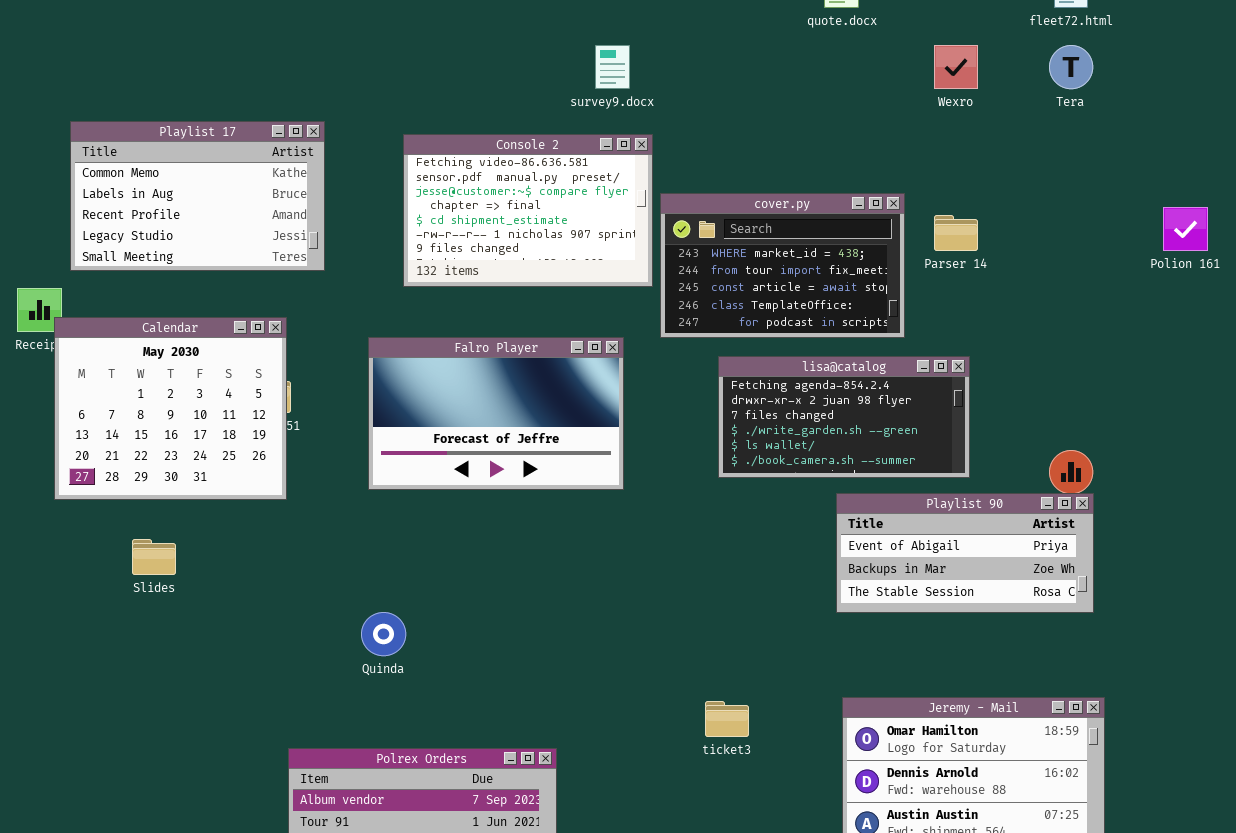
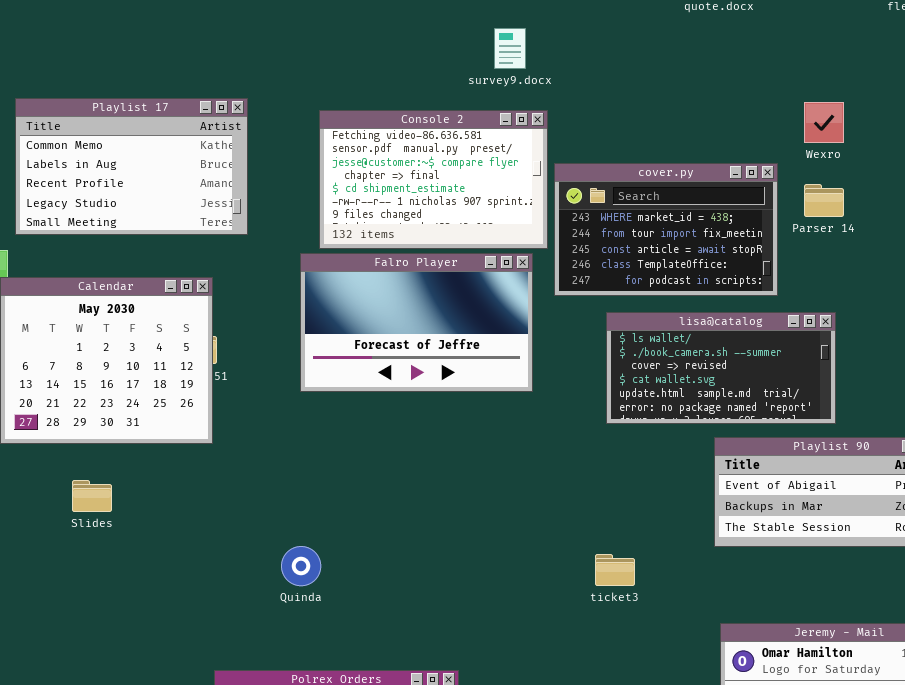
Wexro: [934,45,978,89] -> [804,102,844,143], moved
Falro Player: [368,337,624,490] -> [300,253,533,392], moved
lisa@catalog: [718,356,970,478] -> [606,312,836,424], scrolled down 4 rows
ticket3: [705,701,749,737] -> [595,554,635,586], moved

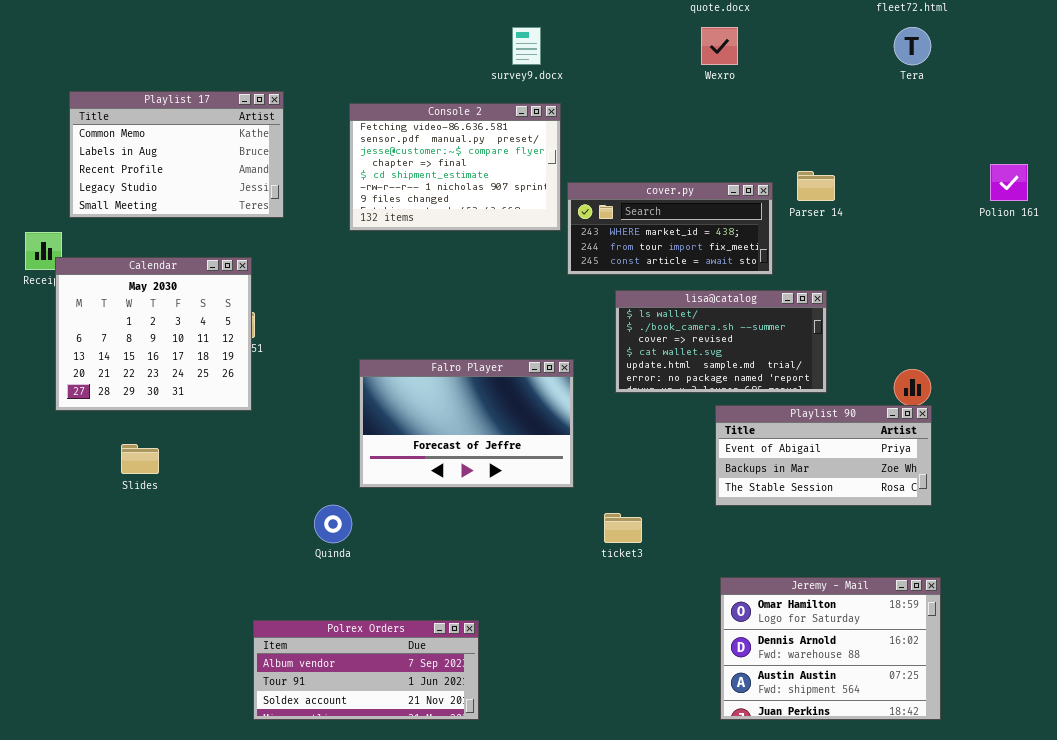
Wexro: [804,102,844,143] -> [701,27,738,65], moved
cover.py: [554,163,778,296] -> [567,182,773,275], resized
Falro Player: [300,253,533,392] -> [359,359,574,488], moved

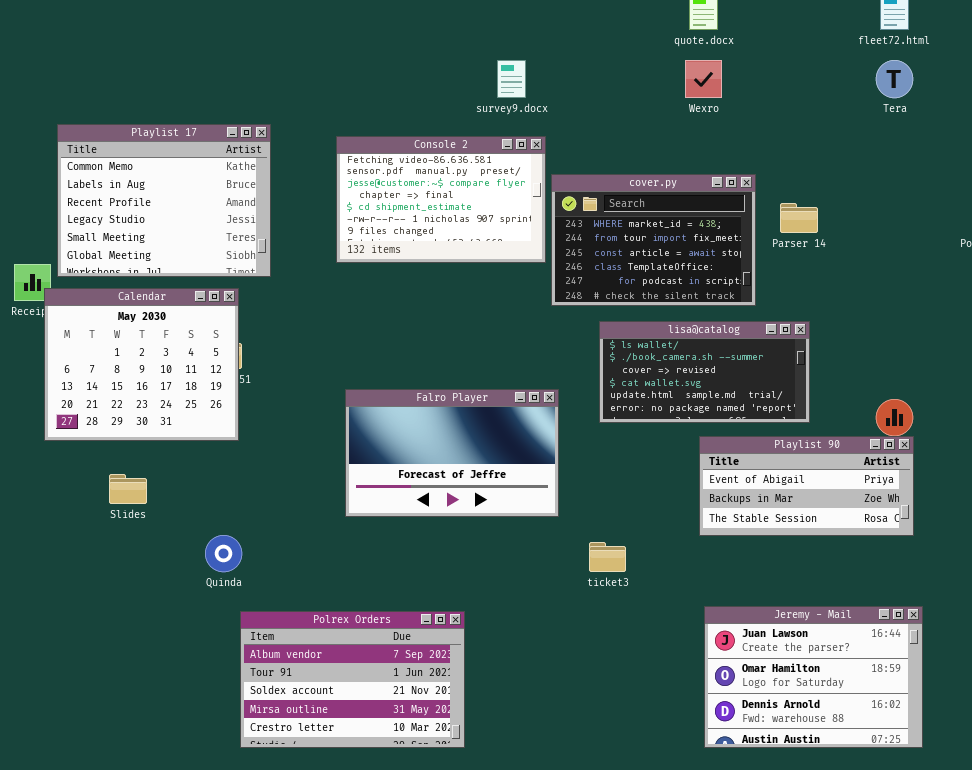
Playlist 17: [69,91,284,218] -> [57,124,271,277], resized
cover.py: [567,182,773,275] -> [551,174,756,306], resized
Quinda: [314,505,352,543] -> [205,535,242,572], moved
Jeremy - Mail: [720,577,941,720] -> [704,606,923,748], scrolled up 1 row
Polrex Orders: [253,620,479,720] -> [240,611,465,748], resized

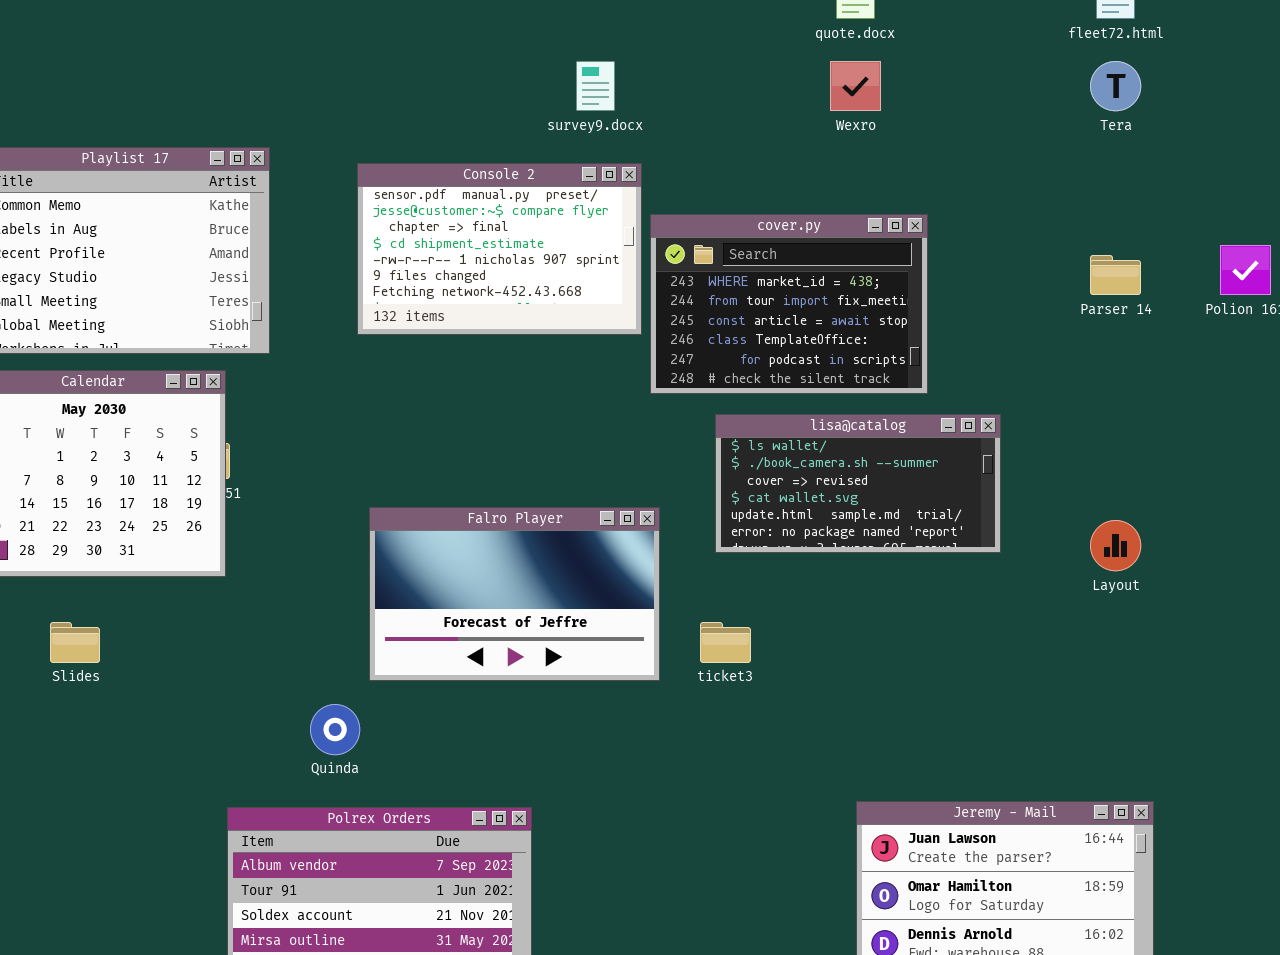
Console 2: [336,136,546,263] -> [357,163,642,335], scrolled down 1 row
Parser 14: [780,203,818,233] -> [1090,255,1141,295], moved
Playlist 90: [699,436,914,536] -> none, closed
Quinda: [205,535,242,572] -> [310,704,360,755], moved
ticket3: [589,542,626,572] -> [700,622,751,663], moved

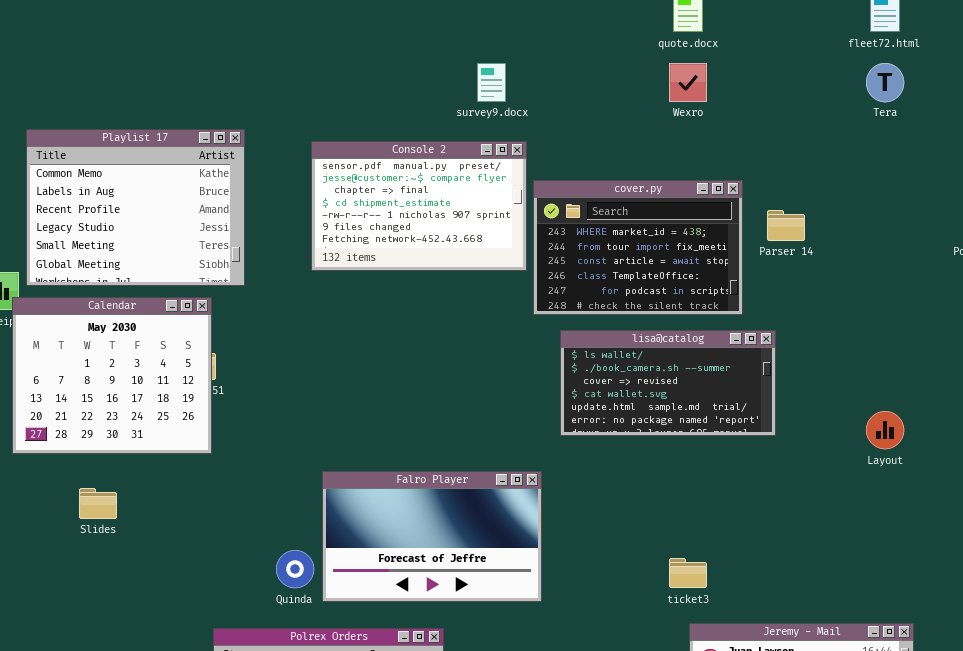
Parser 14: [1090,255,1141,295] -> [767,210,805,241], moved
lisa@catalog: [715,414,1001,553] -> [560,330,776,436], moved
Falro Player: [369,507,660,681] -> [322,471,542,602], moved
ticket3: [700,622,751,663] -> [669,558,707,588], moved

